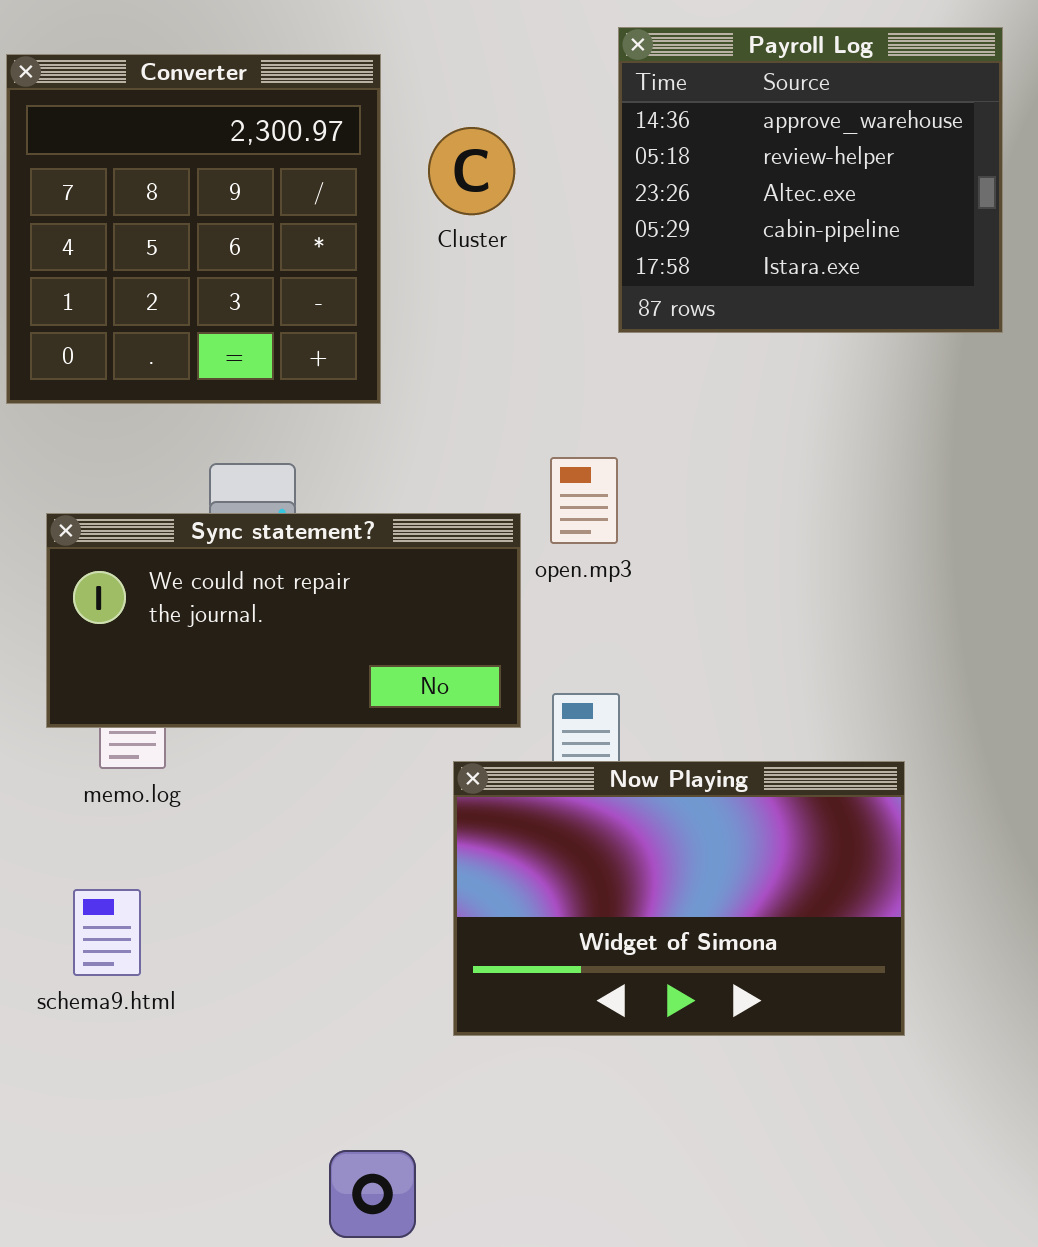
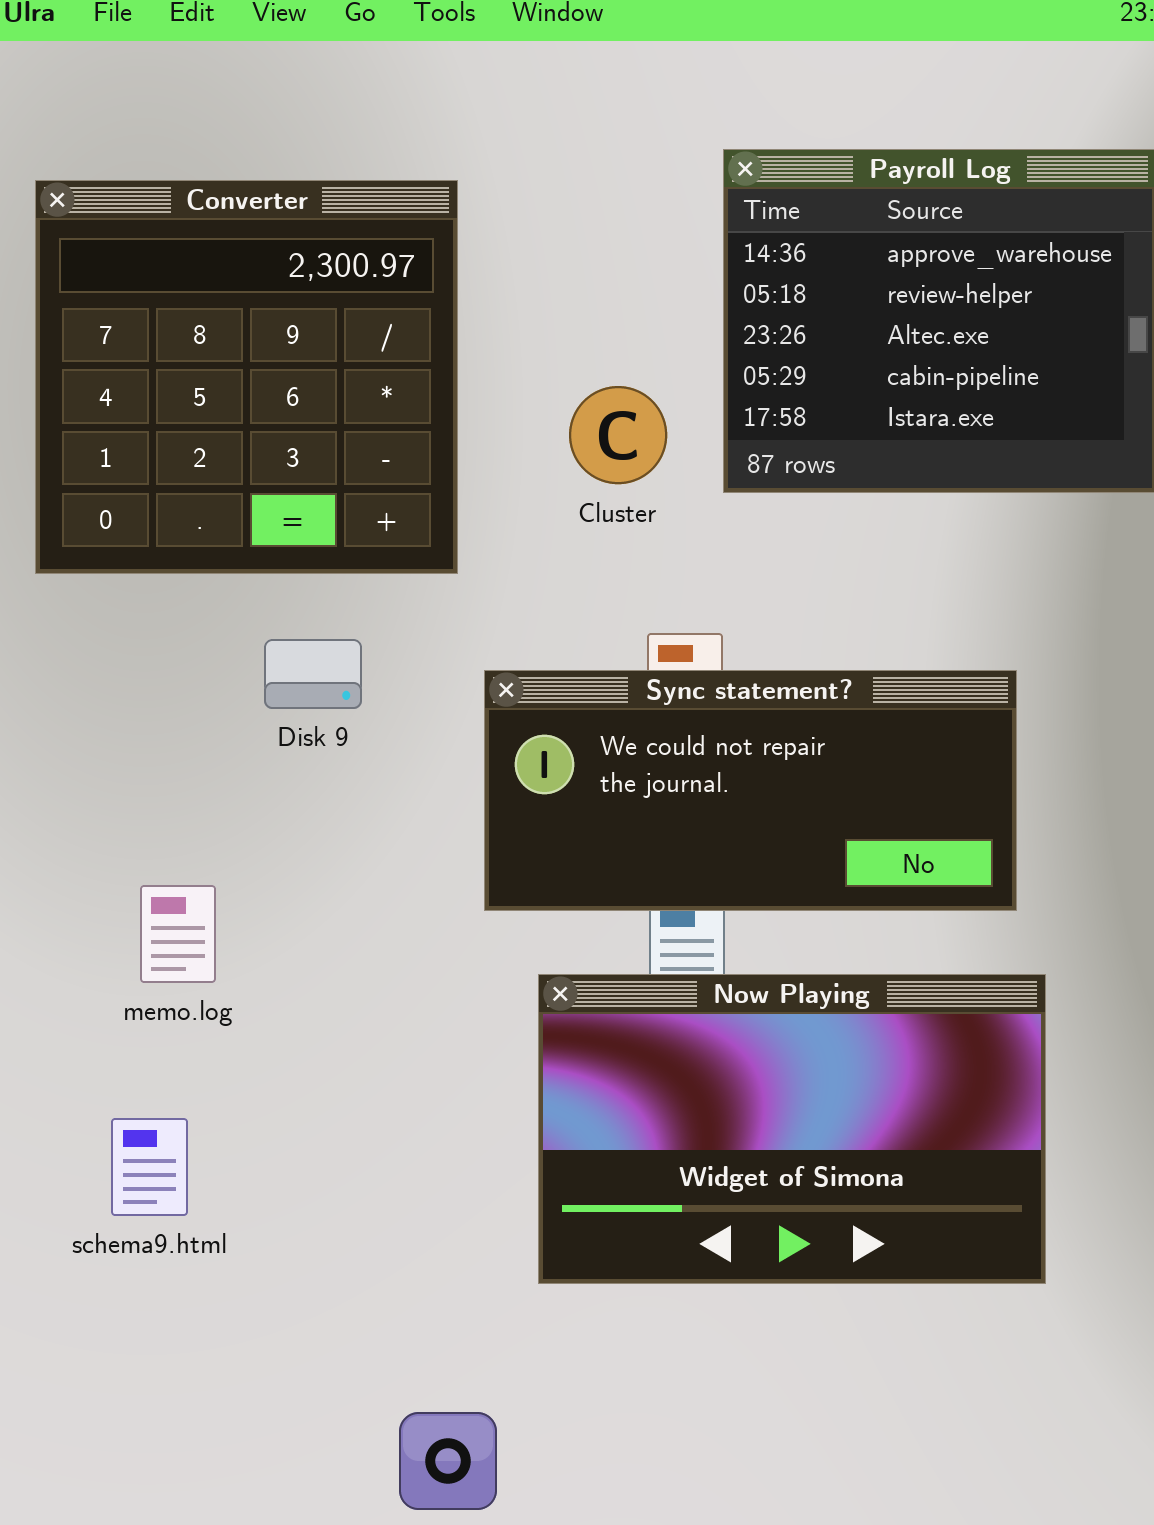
Cluster: [428,127,515,215] -> [569,386,667,484], moved
Sync statement?: [46,513,521,728] -> [484,670,1017,911], moved

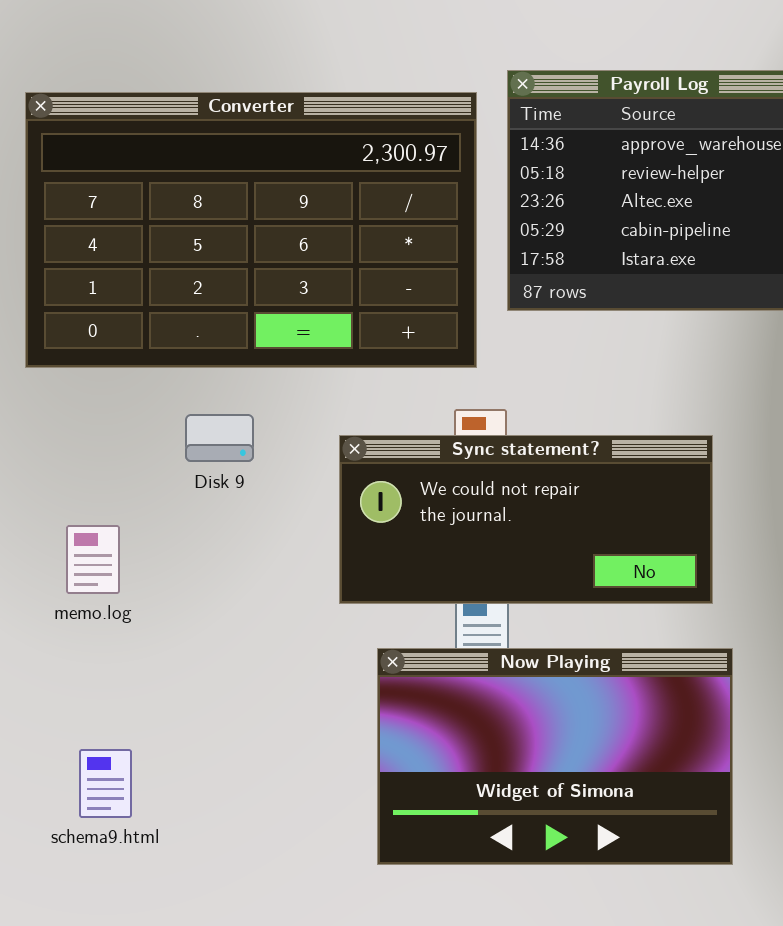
Converter: [35,180,458,574] -> [25,92,477,368], resized
memo.log: [140,885,216,983] -> [66,525,120,594], moved

